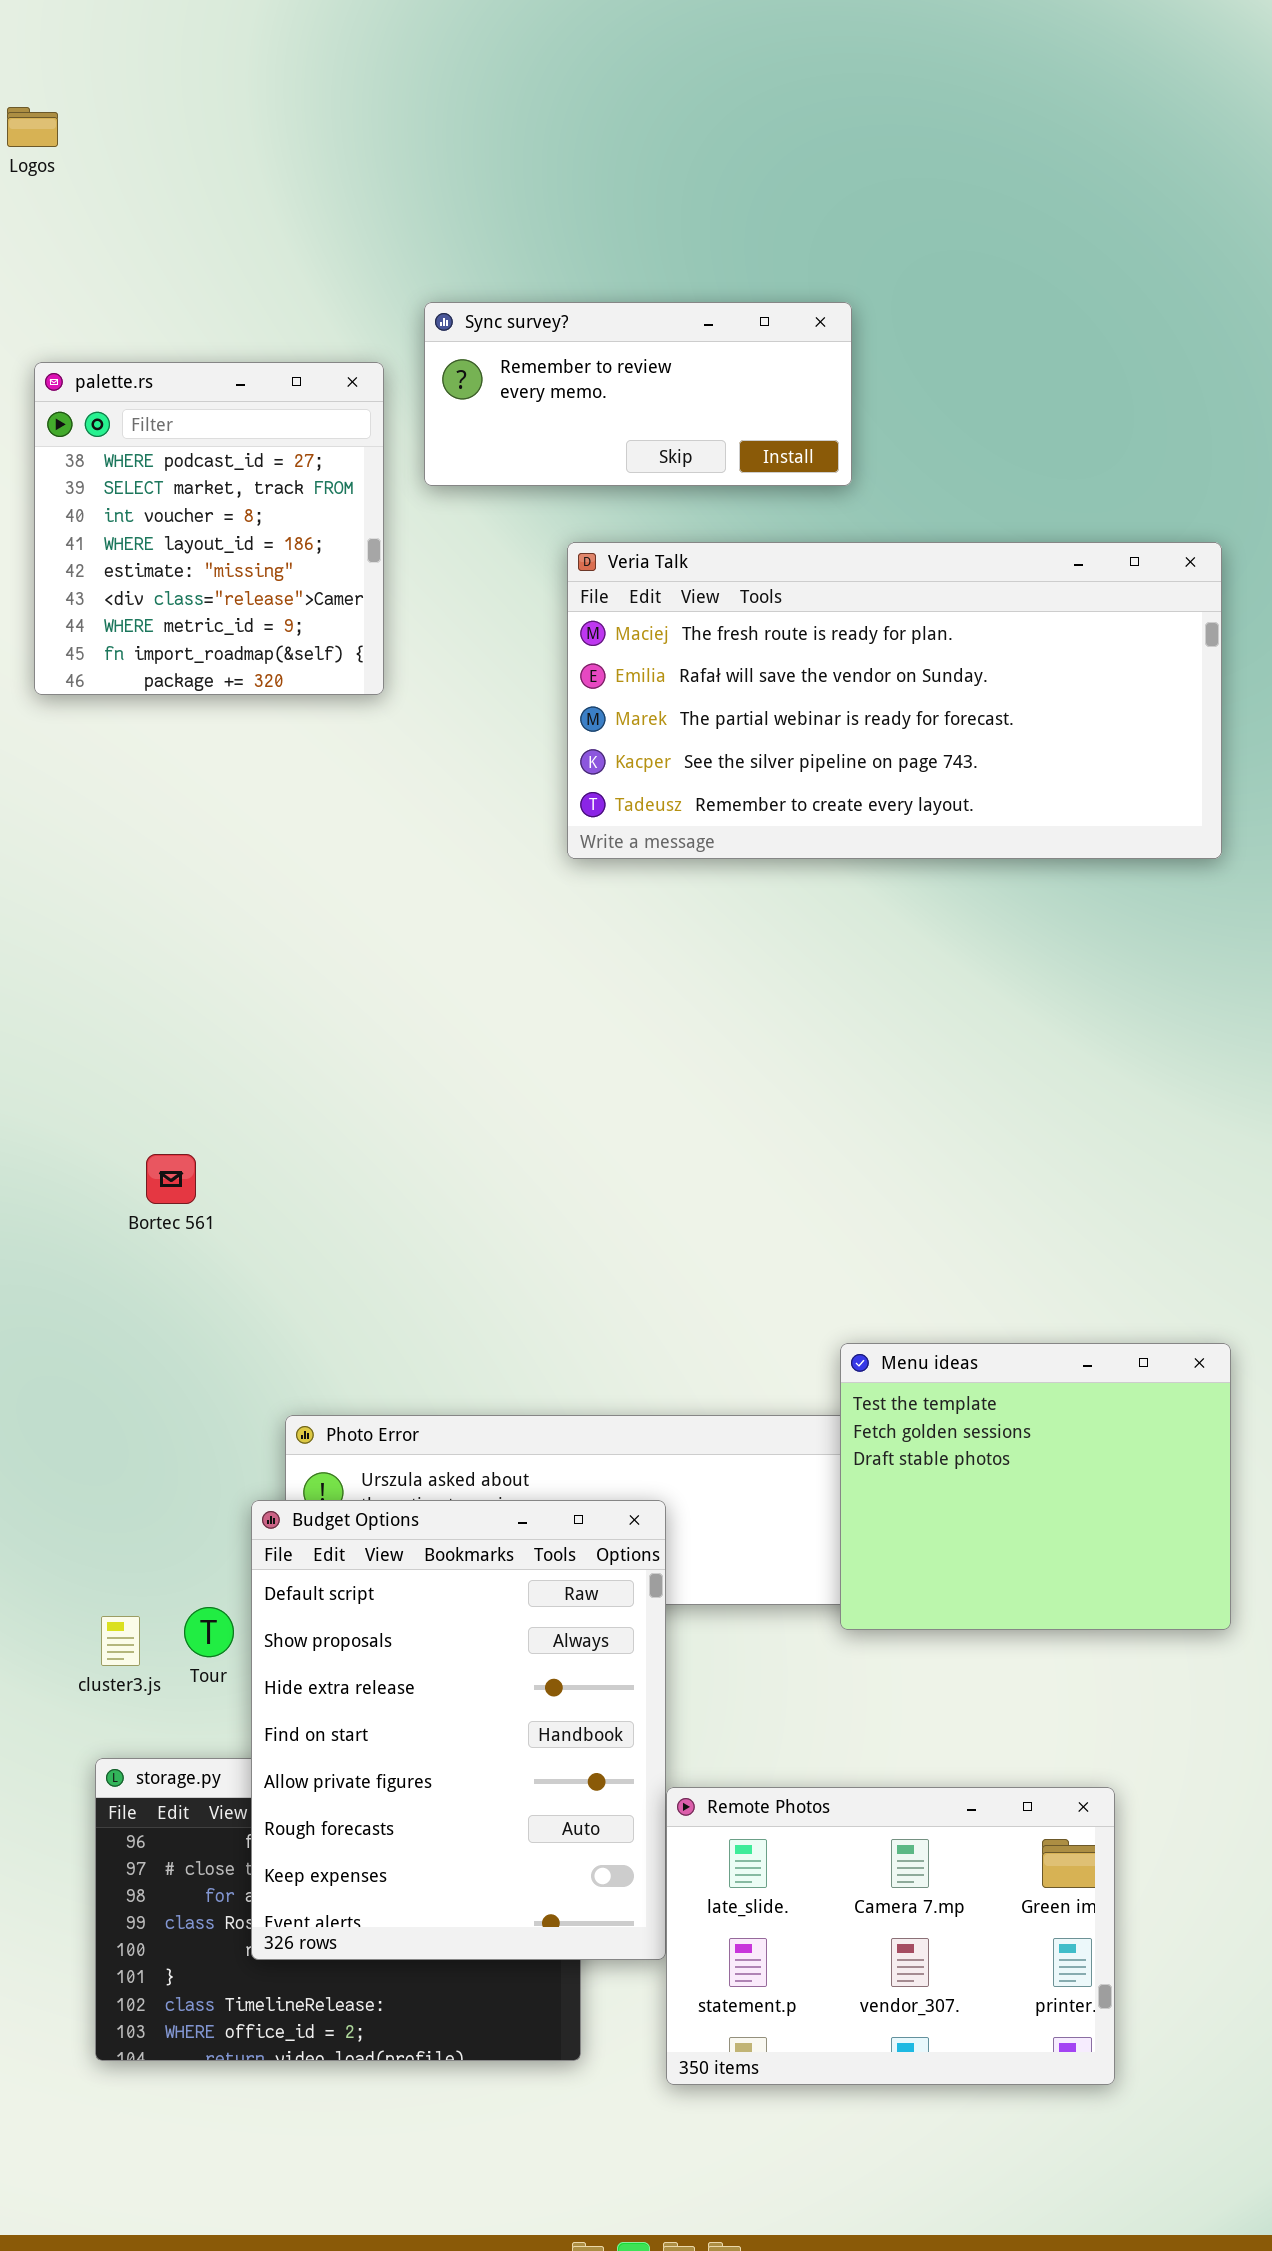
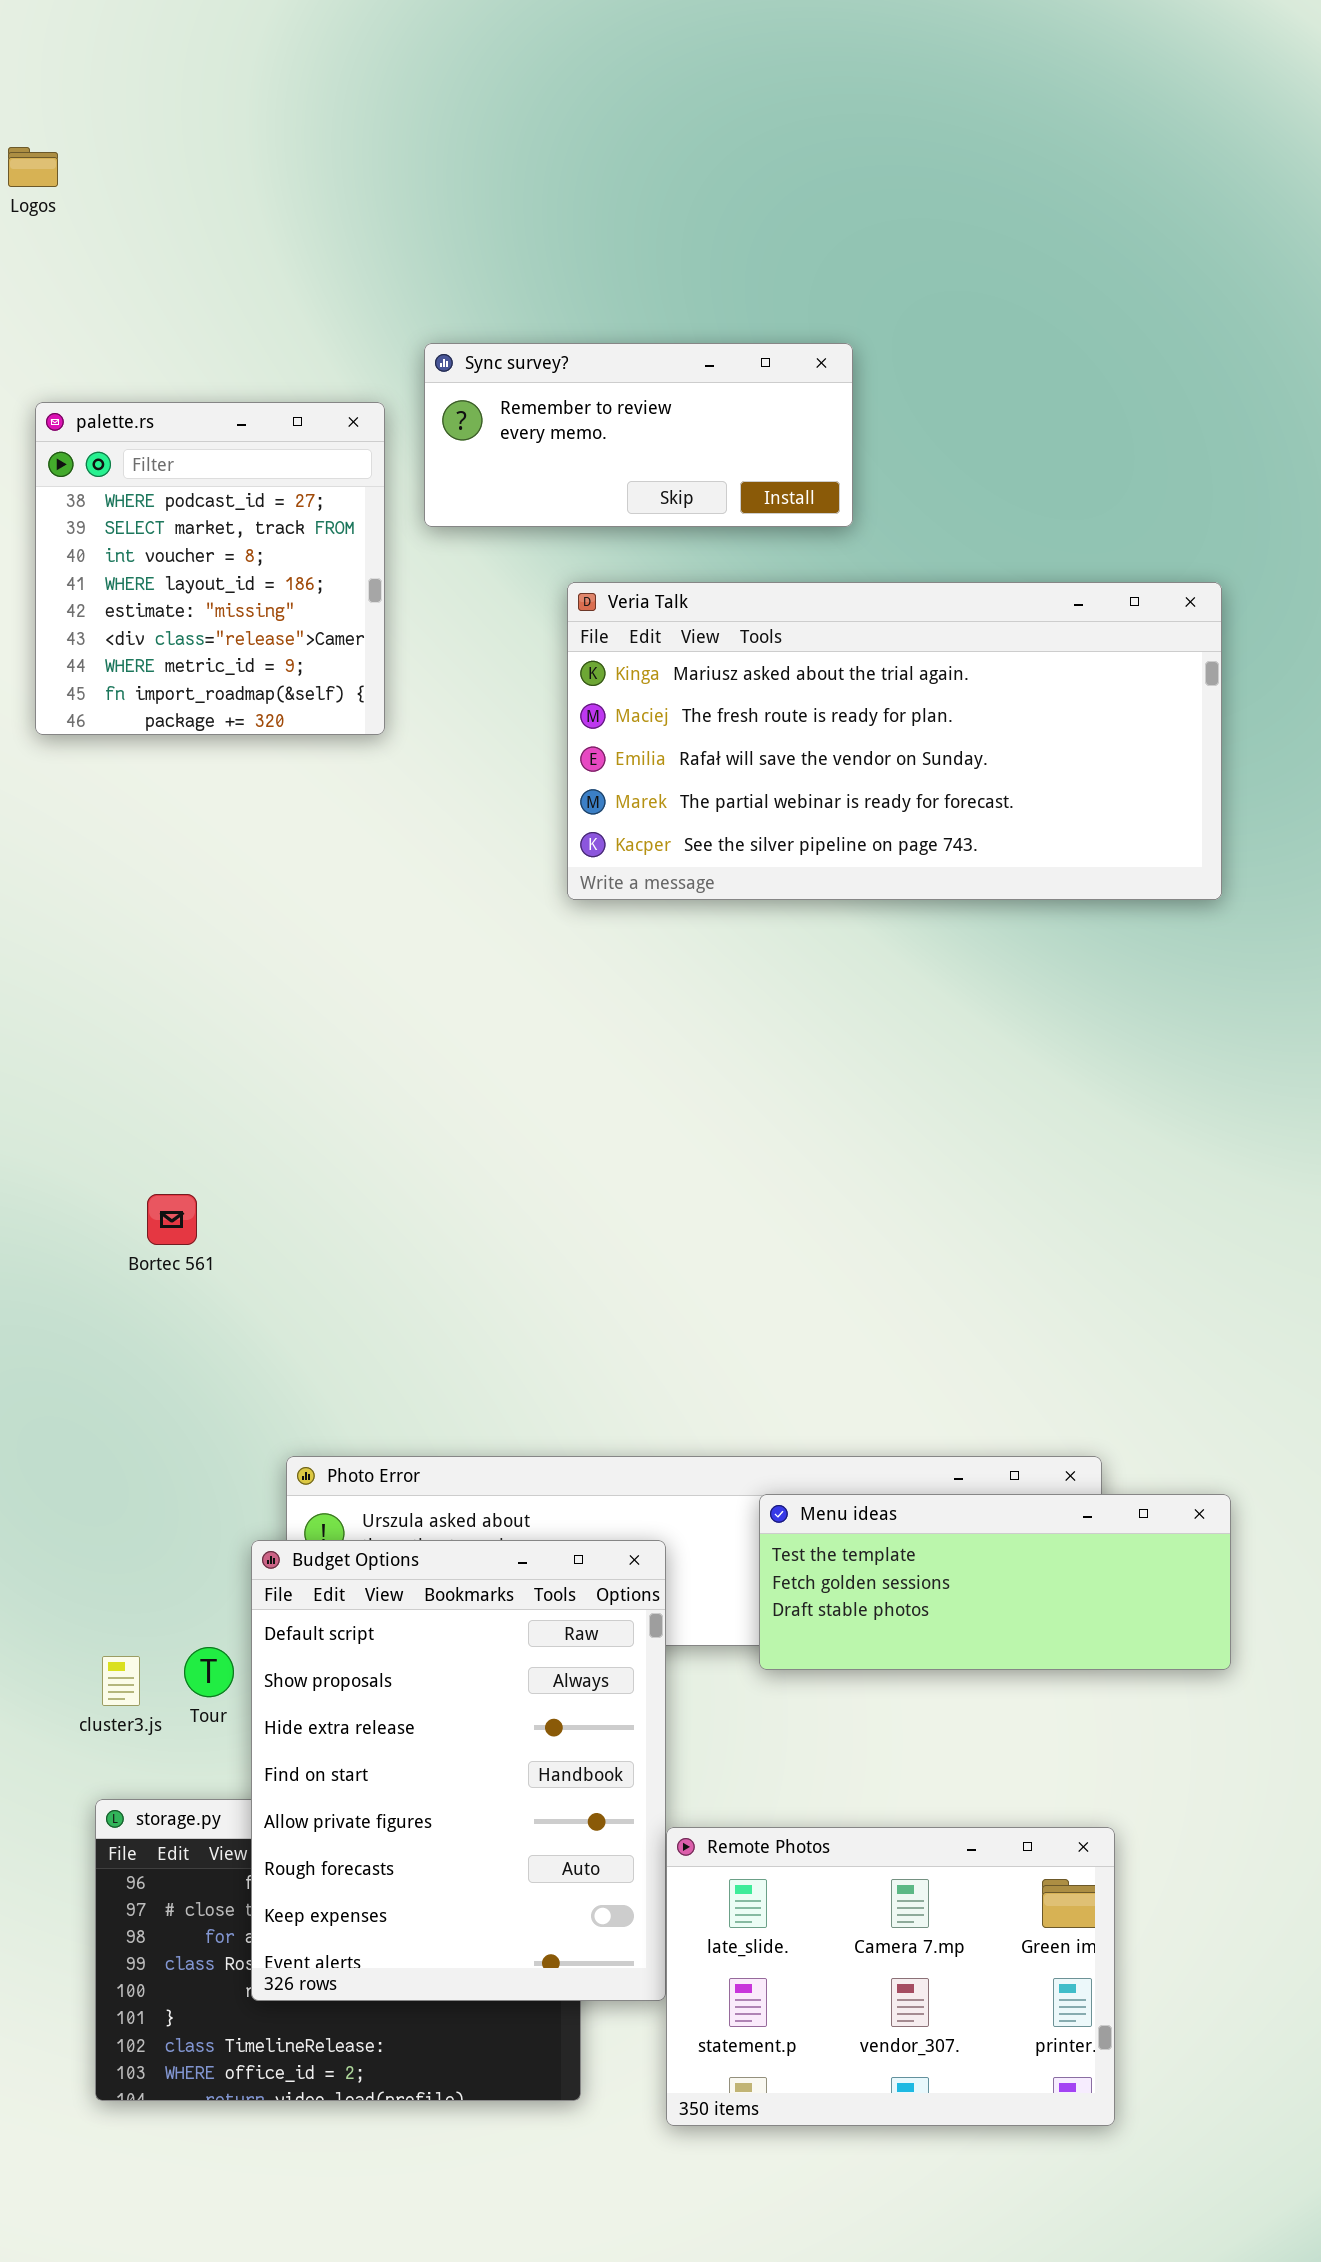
Veria Talk: [567,542,1222,859] -> [567,582,1222,900], scrolled up 1 row
Menu ideas: [840,1343,1231,1630] -> [759,1494,1231,1670], resized

